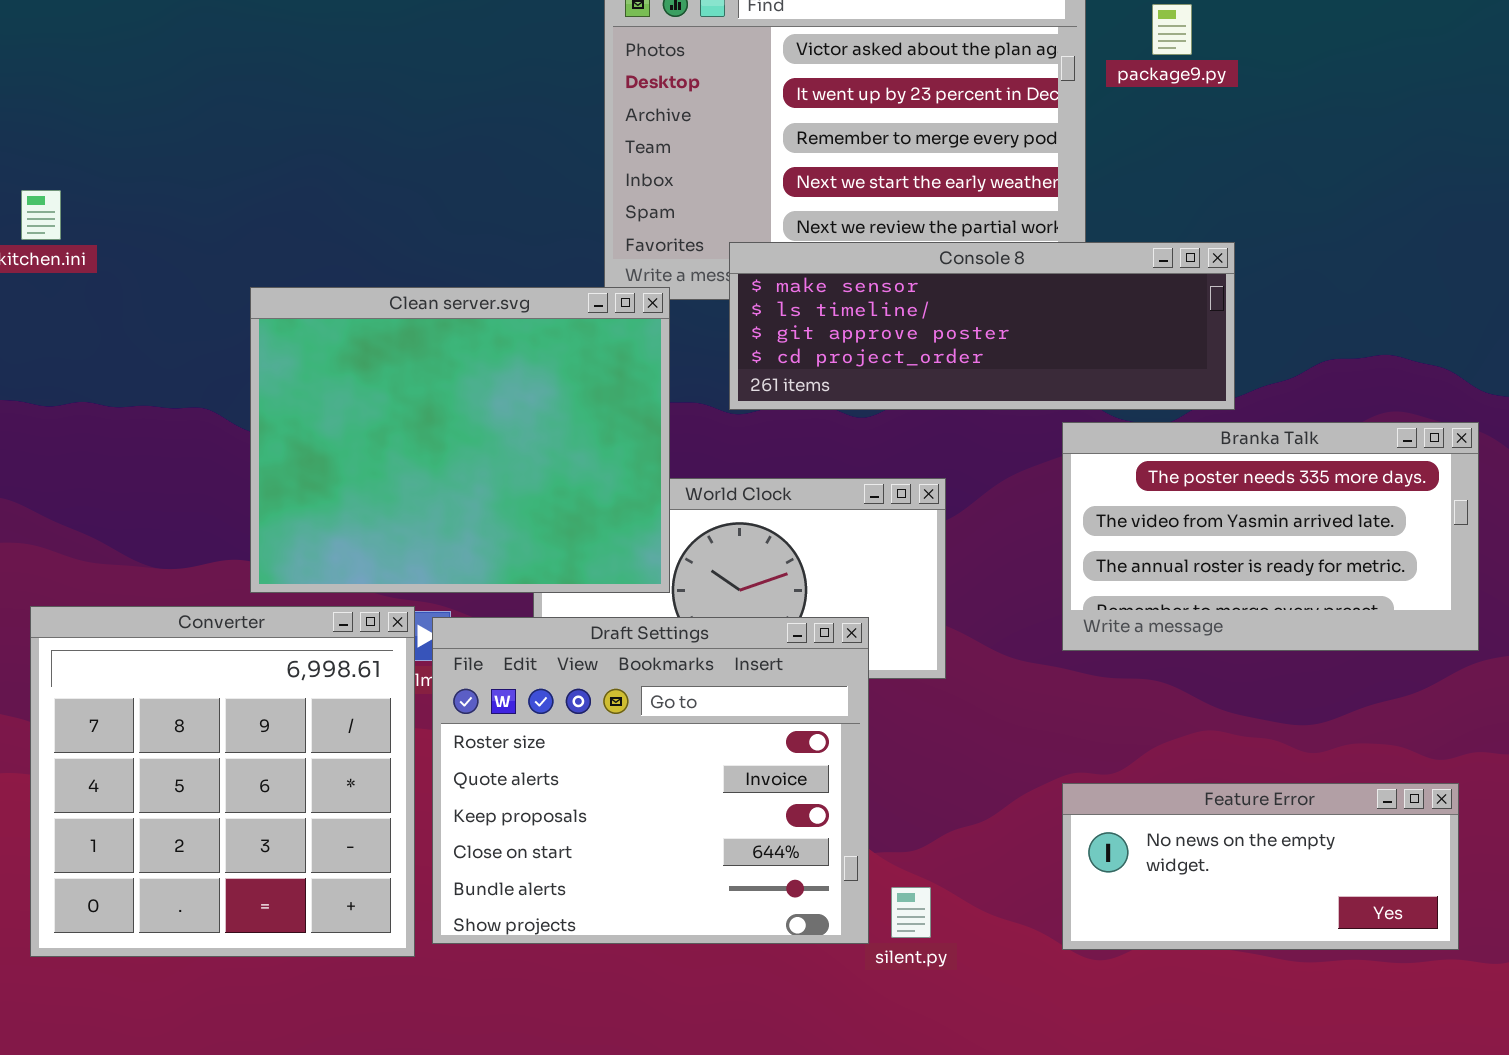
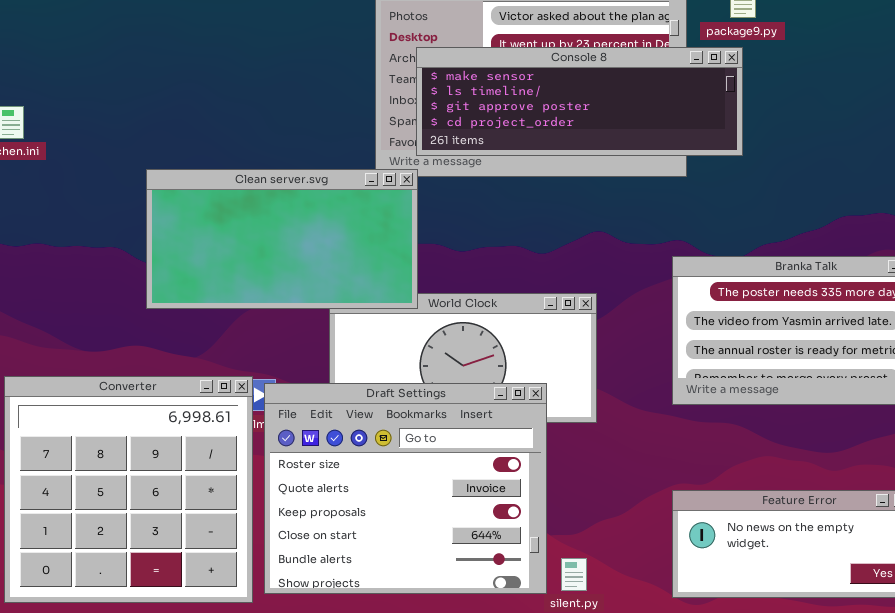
Console 8: [729,242,1235,410] -> [416,47,743,156], moved
Clean server.svg: [250,287,670,593] -> [146,169,418,309], resized

